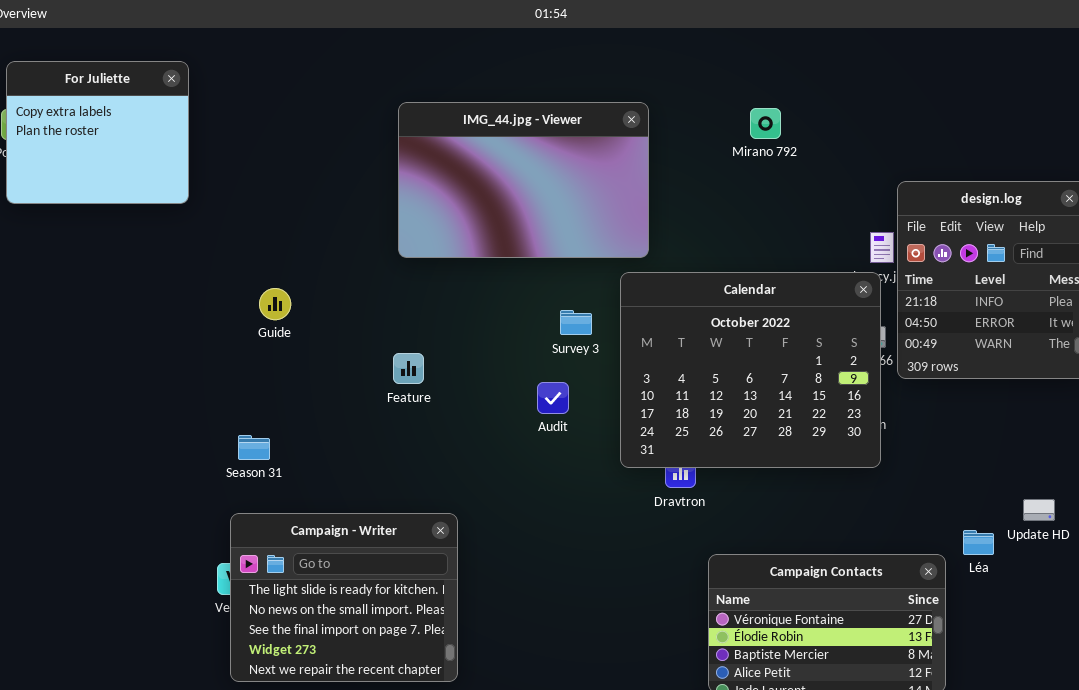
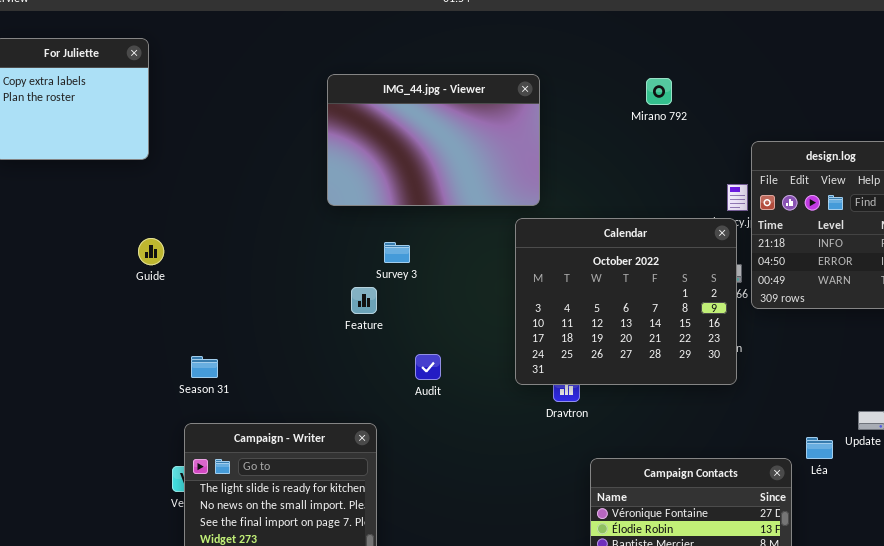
Mirano 792: [750,108,781,139] -> [646,78,672,105], moved
Guide: [259,288,291,320] -> [138,238,164,265], moved
Survey 3: [560,310,592,335] -> [384,242,410,263], moved
Feature: [393,353,424,384] -> [351,287,377,314], moved
Audit: [537,382,569,414] -> [415,354,441,380], moved

